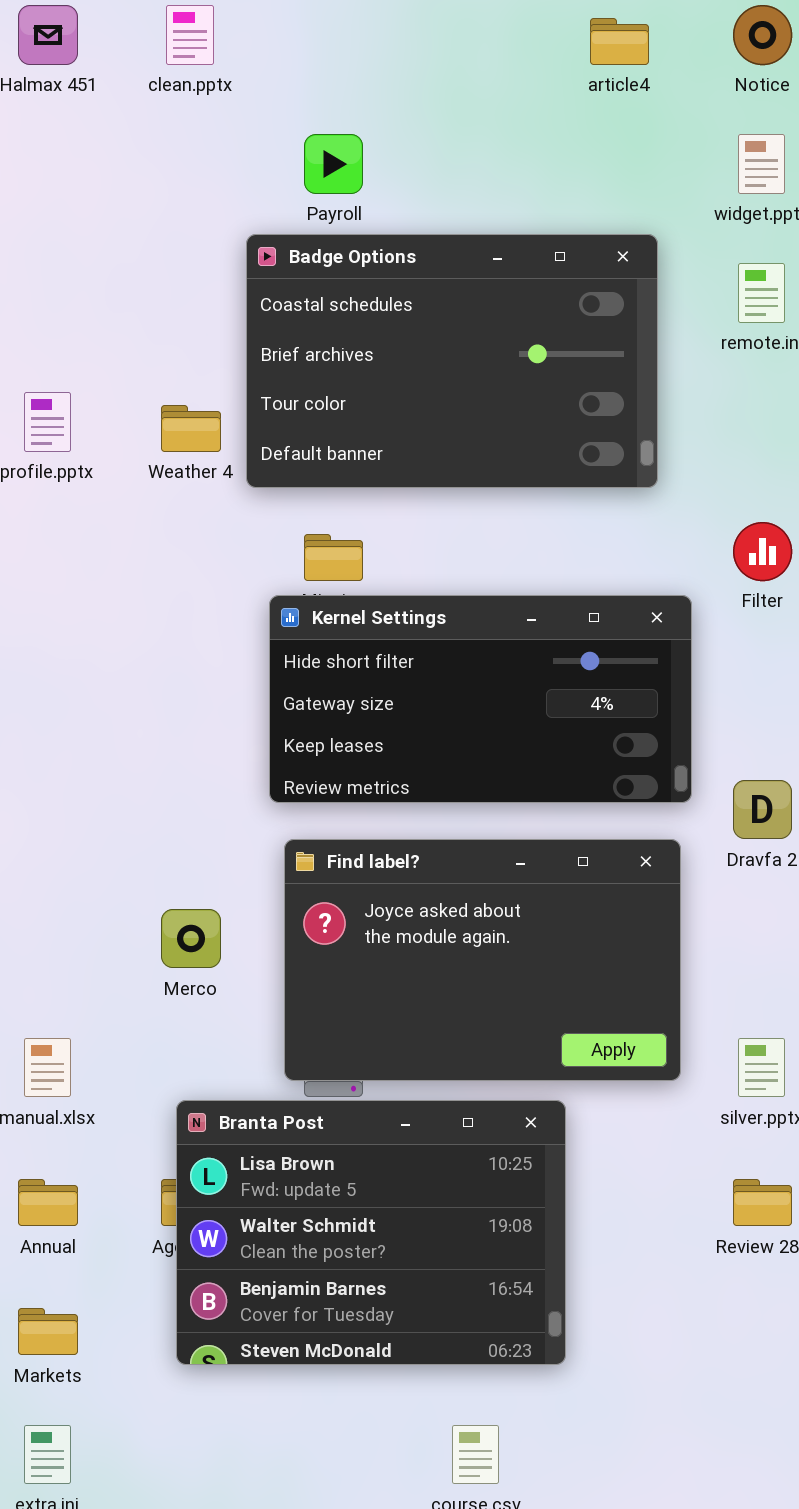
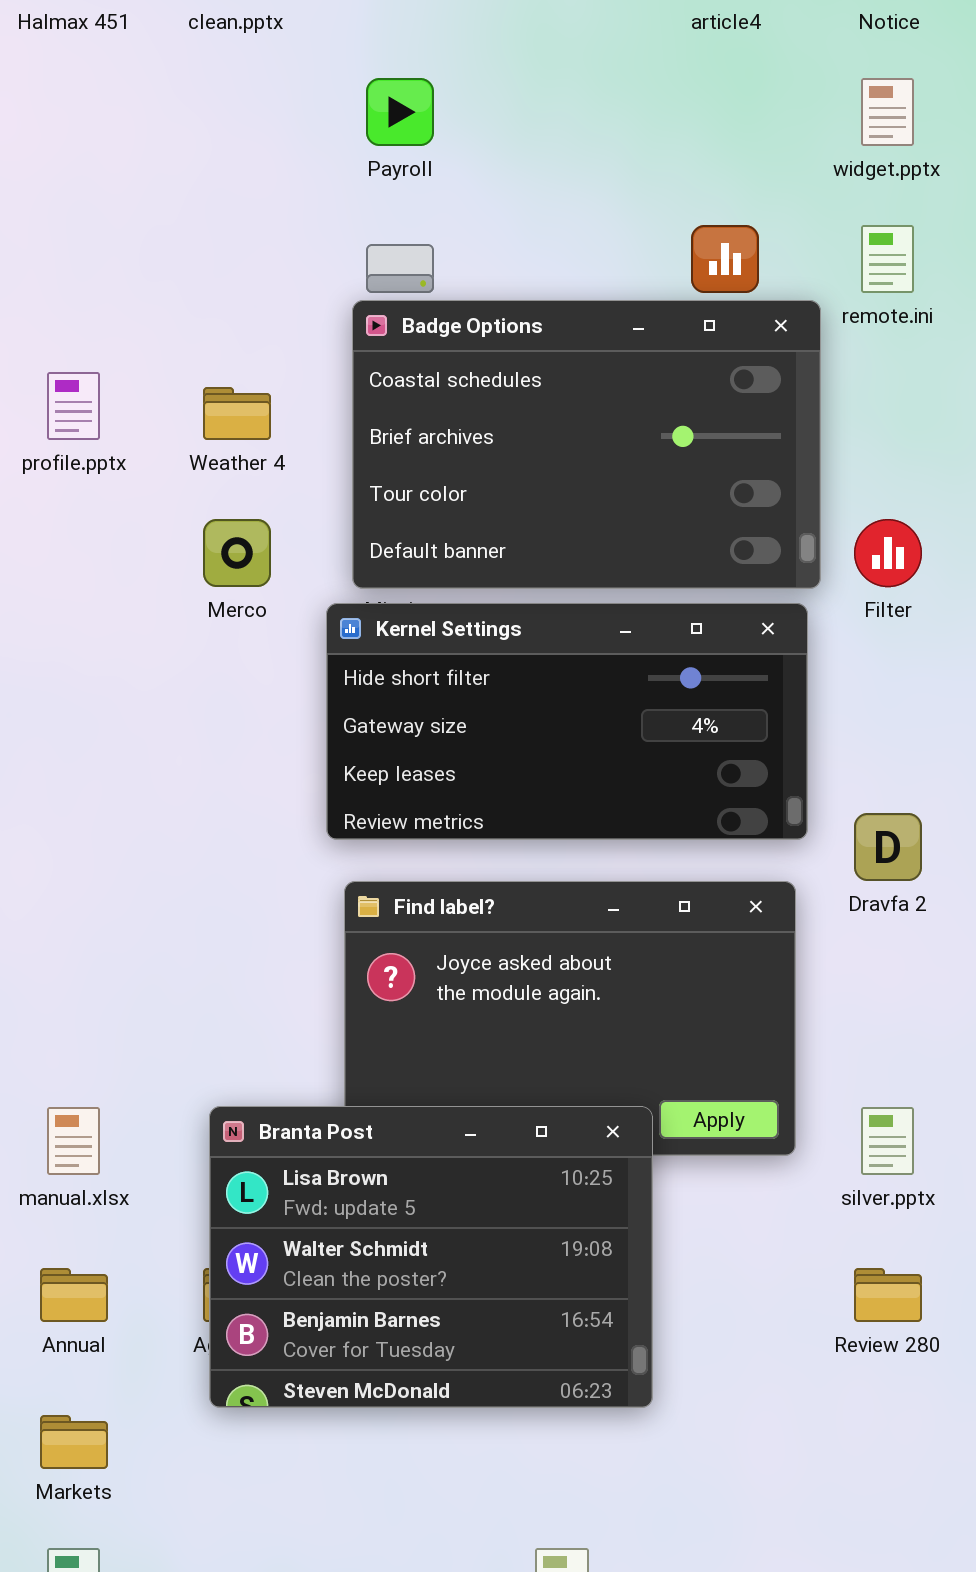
Badge Options: [246,234,658,488] -> [352,300,821,589], moved
Merco: [161,909,221,968] -> [203,519,271,587], moved
Branta Post: [176,1100,566,1365] -> [209,1106,653,1408], moved

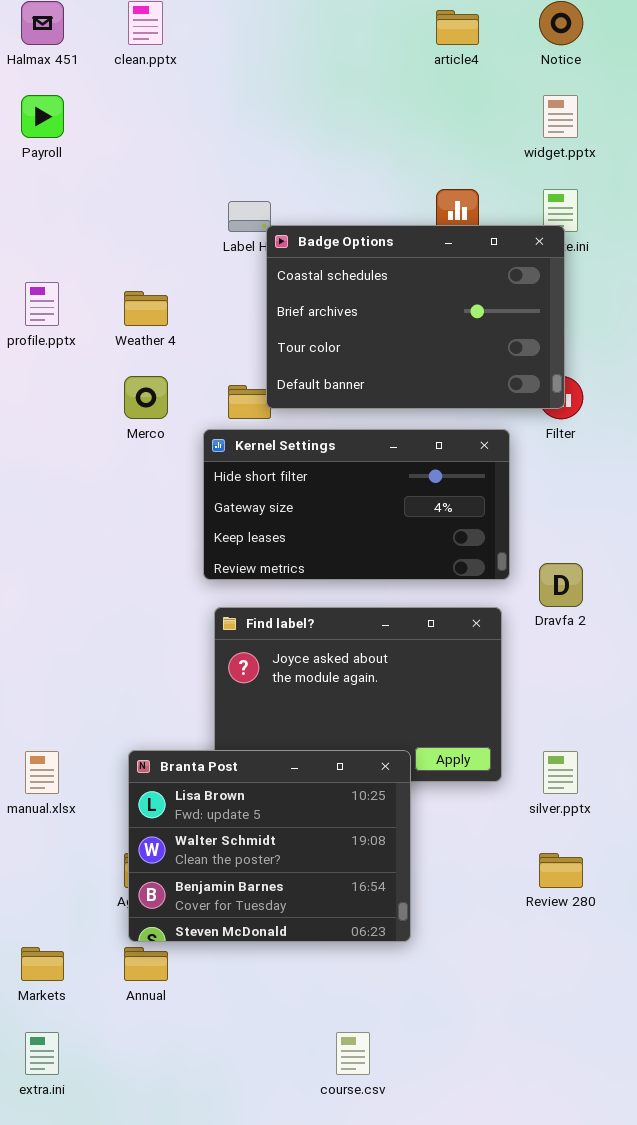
Payroll: [366,78,434,146] -> [21,95,64,138], moved
Badge Options: [352,300,821,589] -> [266,225,565,409], moved
Annual: [40,1268,108,1322] -> [124,947,168,981], moved

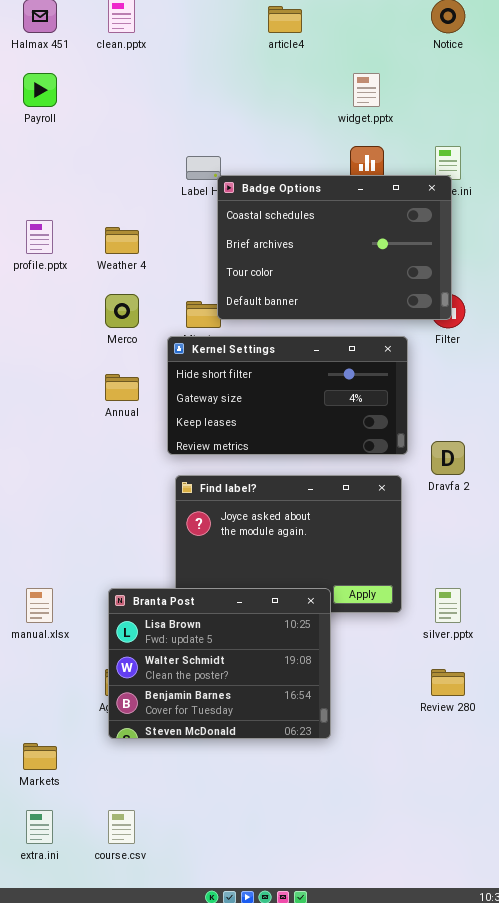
article4: [436,10,479,45] -> [268,6,302,33], moved
widget.pptx: [543,95,578,138] -> [353,73,380,107], moved
Annual: [124,947,168,981] -> [105,374,139,401], moved
course.csv: [336,1032,370,1075] -> [108,810,135,844], moved

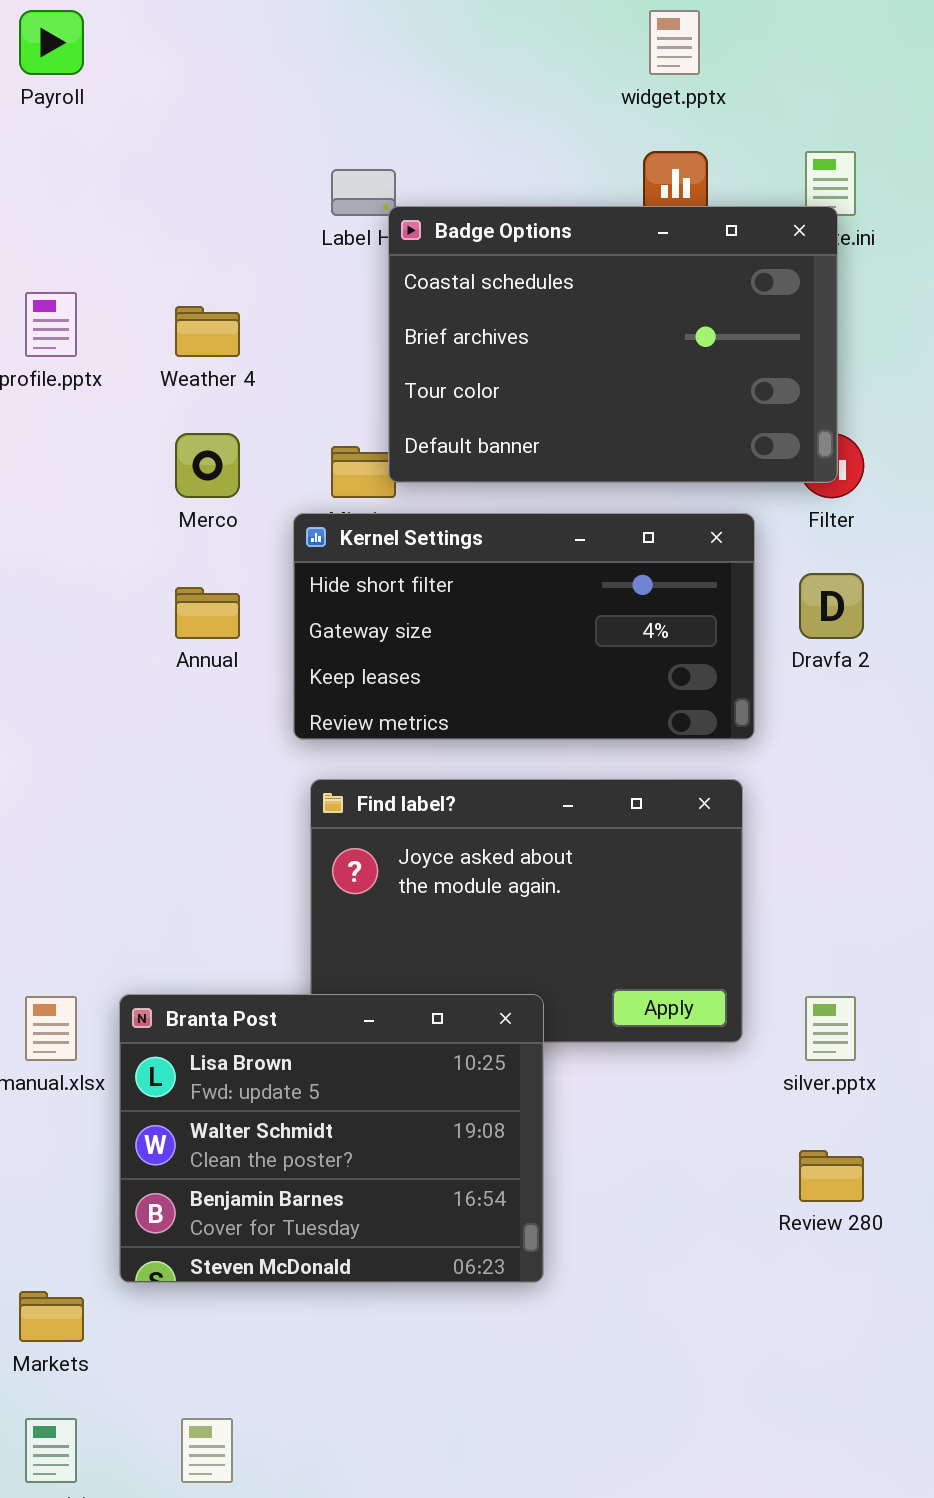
Dravfa 2: [431,441,465,475] -> [799,573,864,639], moved
Branta Post: [108,588,331,739] -> [119,994,544,1283], moved

